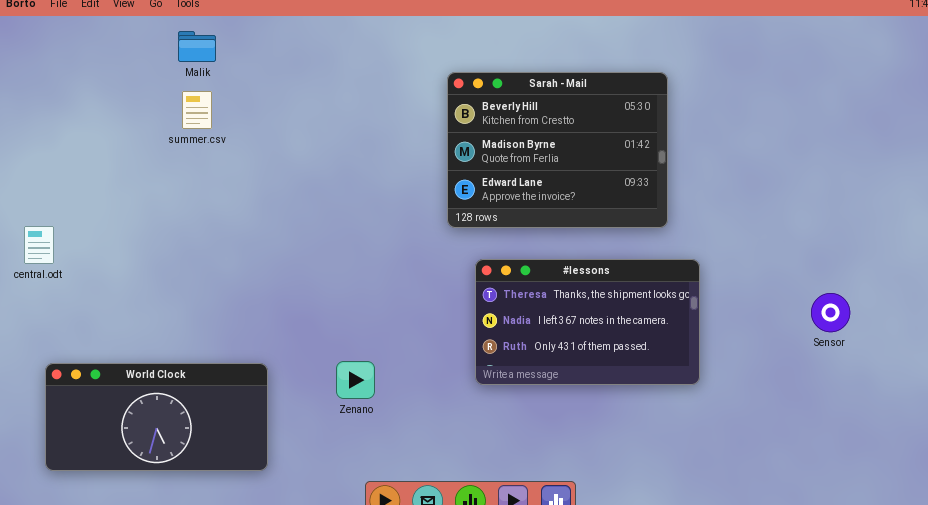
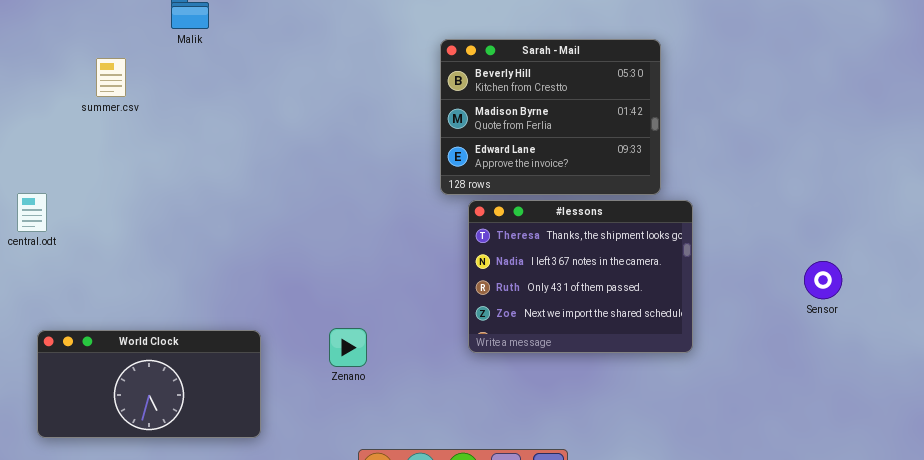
summer.csv: [182,91,212,129] -> [96,58,126,97], moved
#lessons: [475,259,700,385] -> [468,200,693,353], resized

